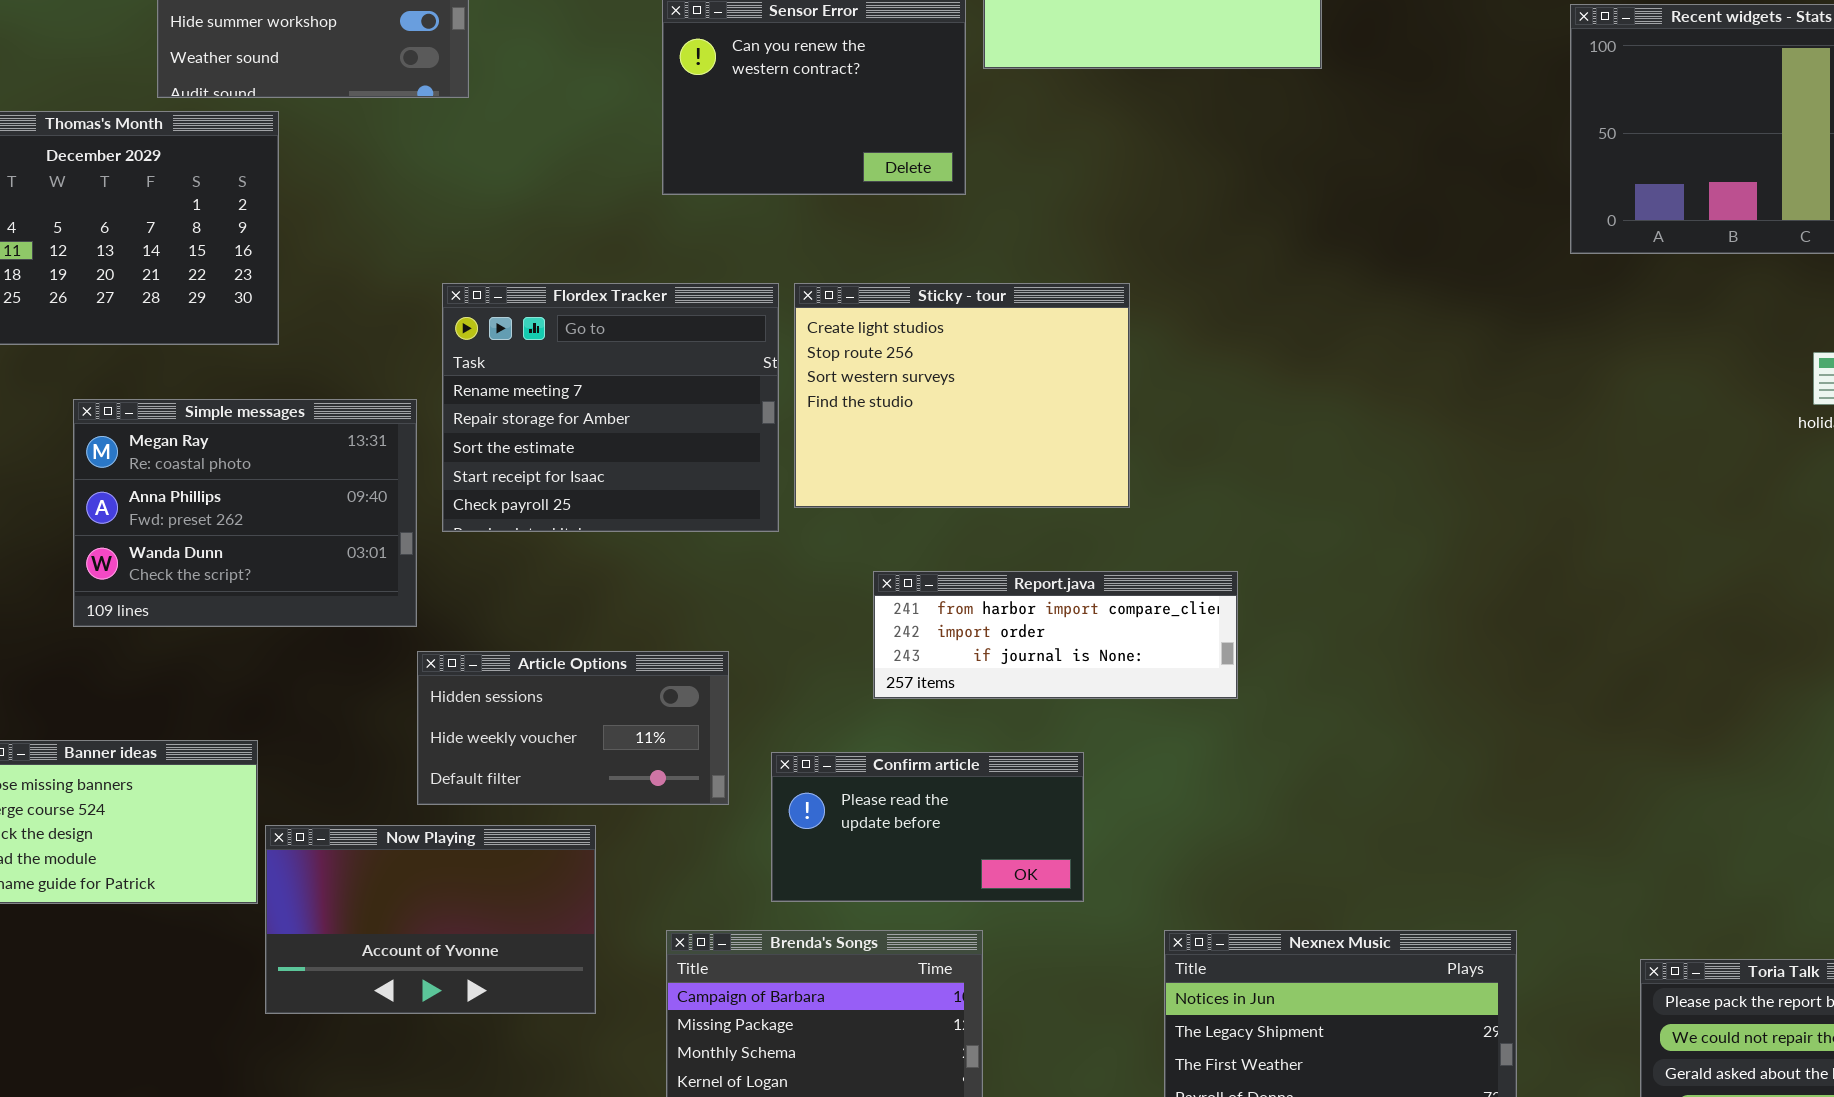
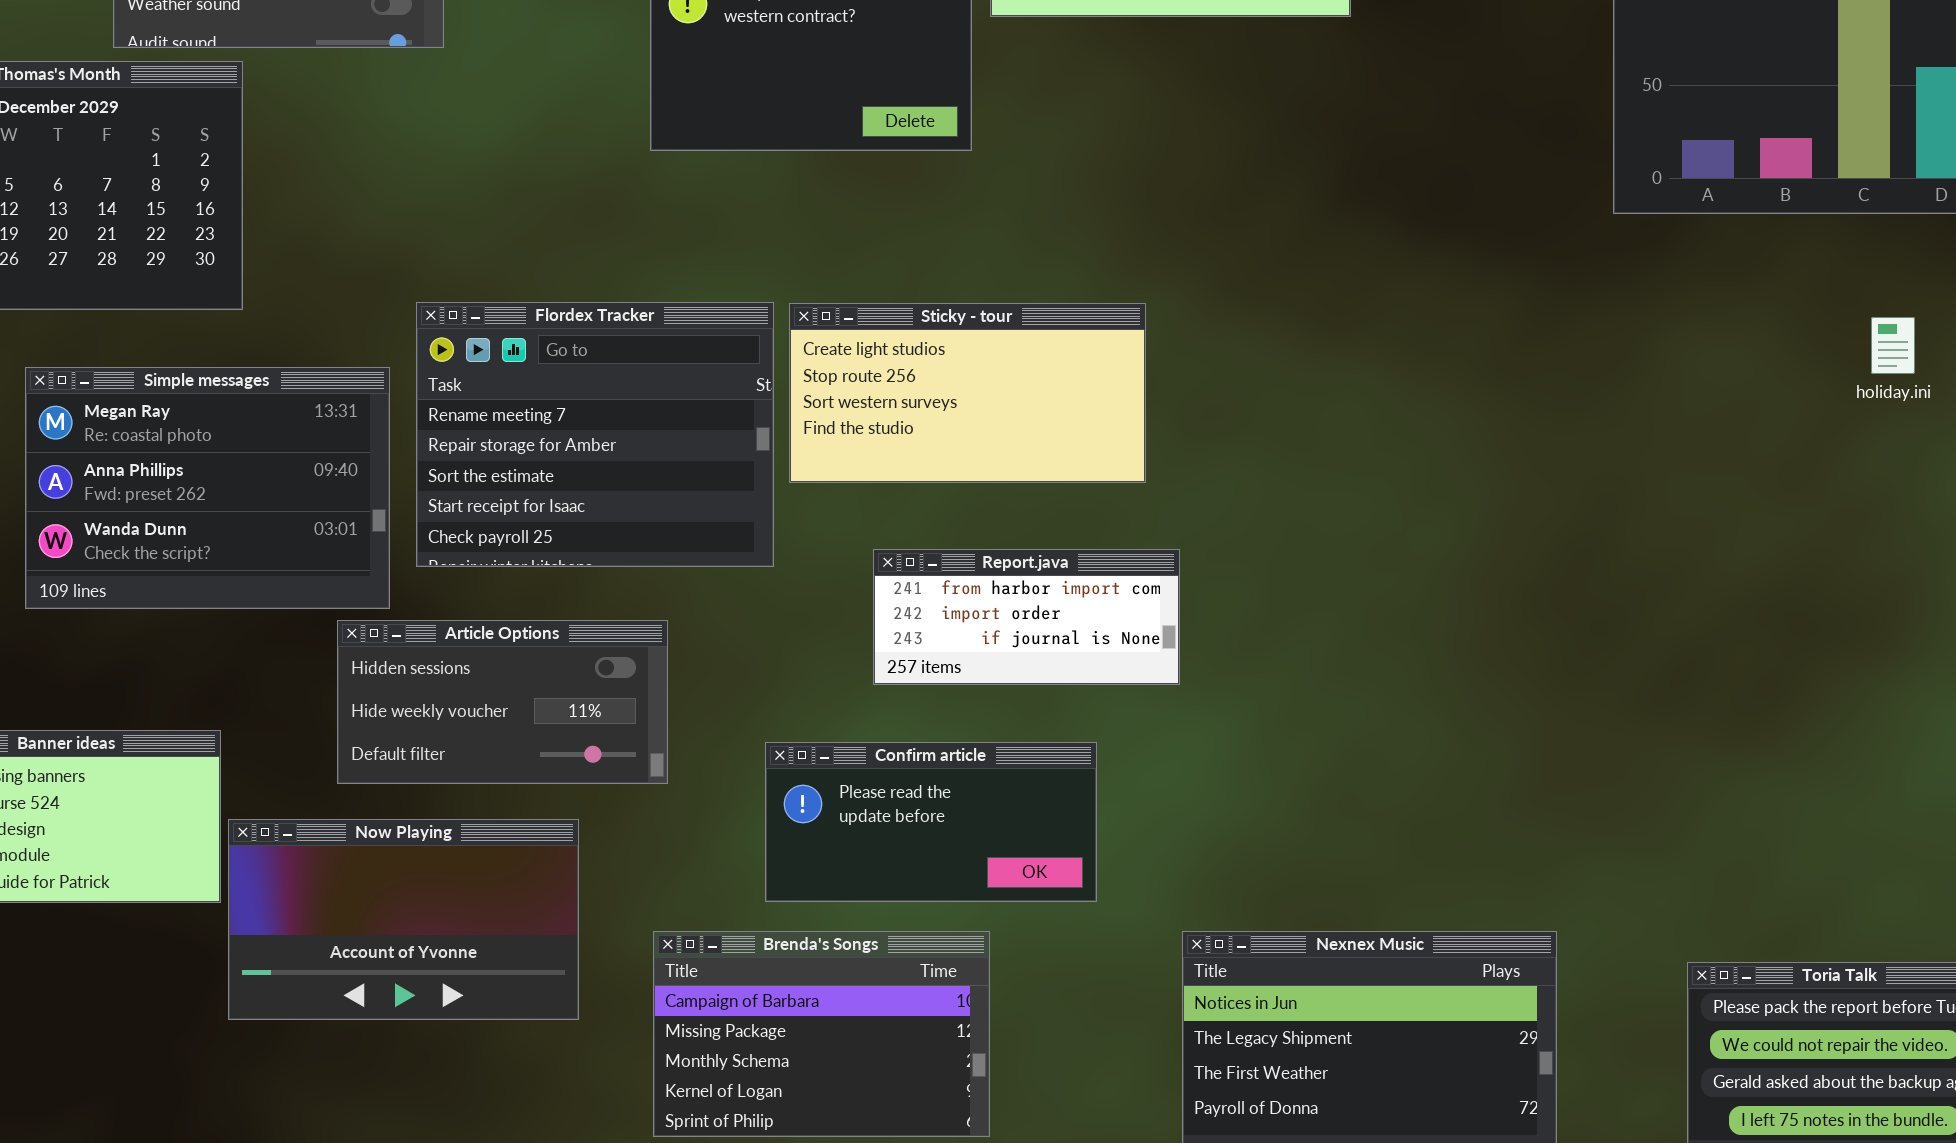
Flordex Tracker: [442,283,779,532] -> [416,302,774,567], moved
Sticky - tour: [794,283,1130,508] -> [789,303,1146,483], resized
Report.java: [873,571,1238,699] -> [873,549,1180,685], resized
Article Options: [417,651,729,805] -> [337,620,668,784], moved

